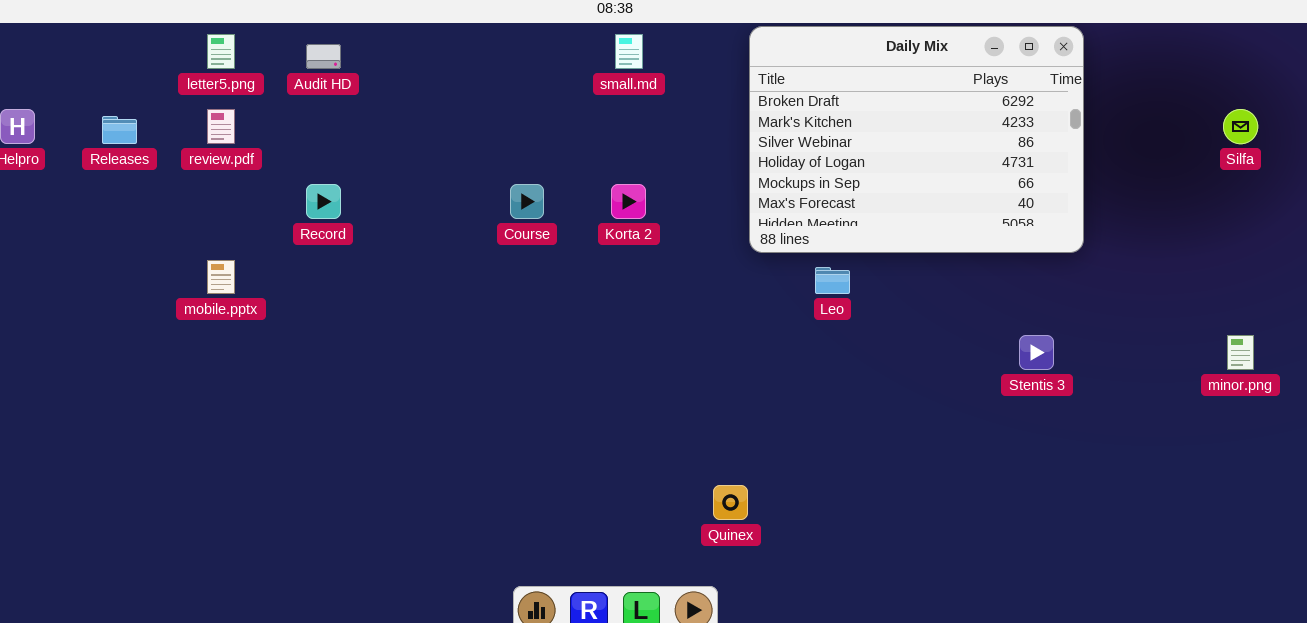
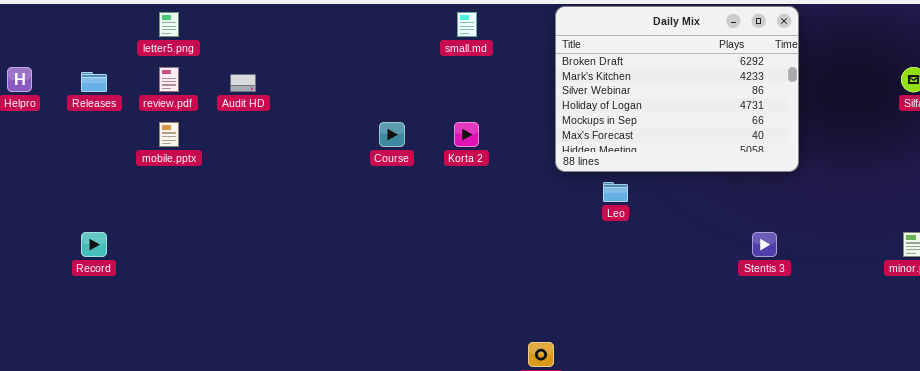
Audit HD: [306,44,341,69] -> [230,74,256,92], moved
Record: [306,184,341,219] -> [81,232,107,257], moved
mobile.pptx: [207,260,235,294] -> [159,122,179,147], moved

